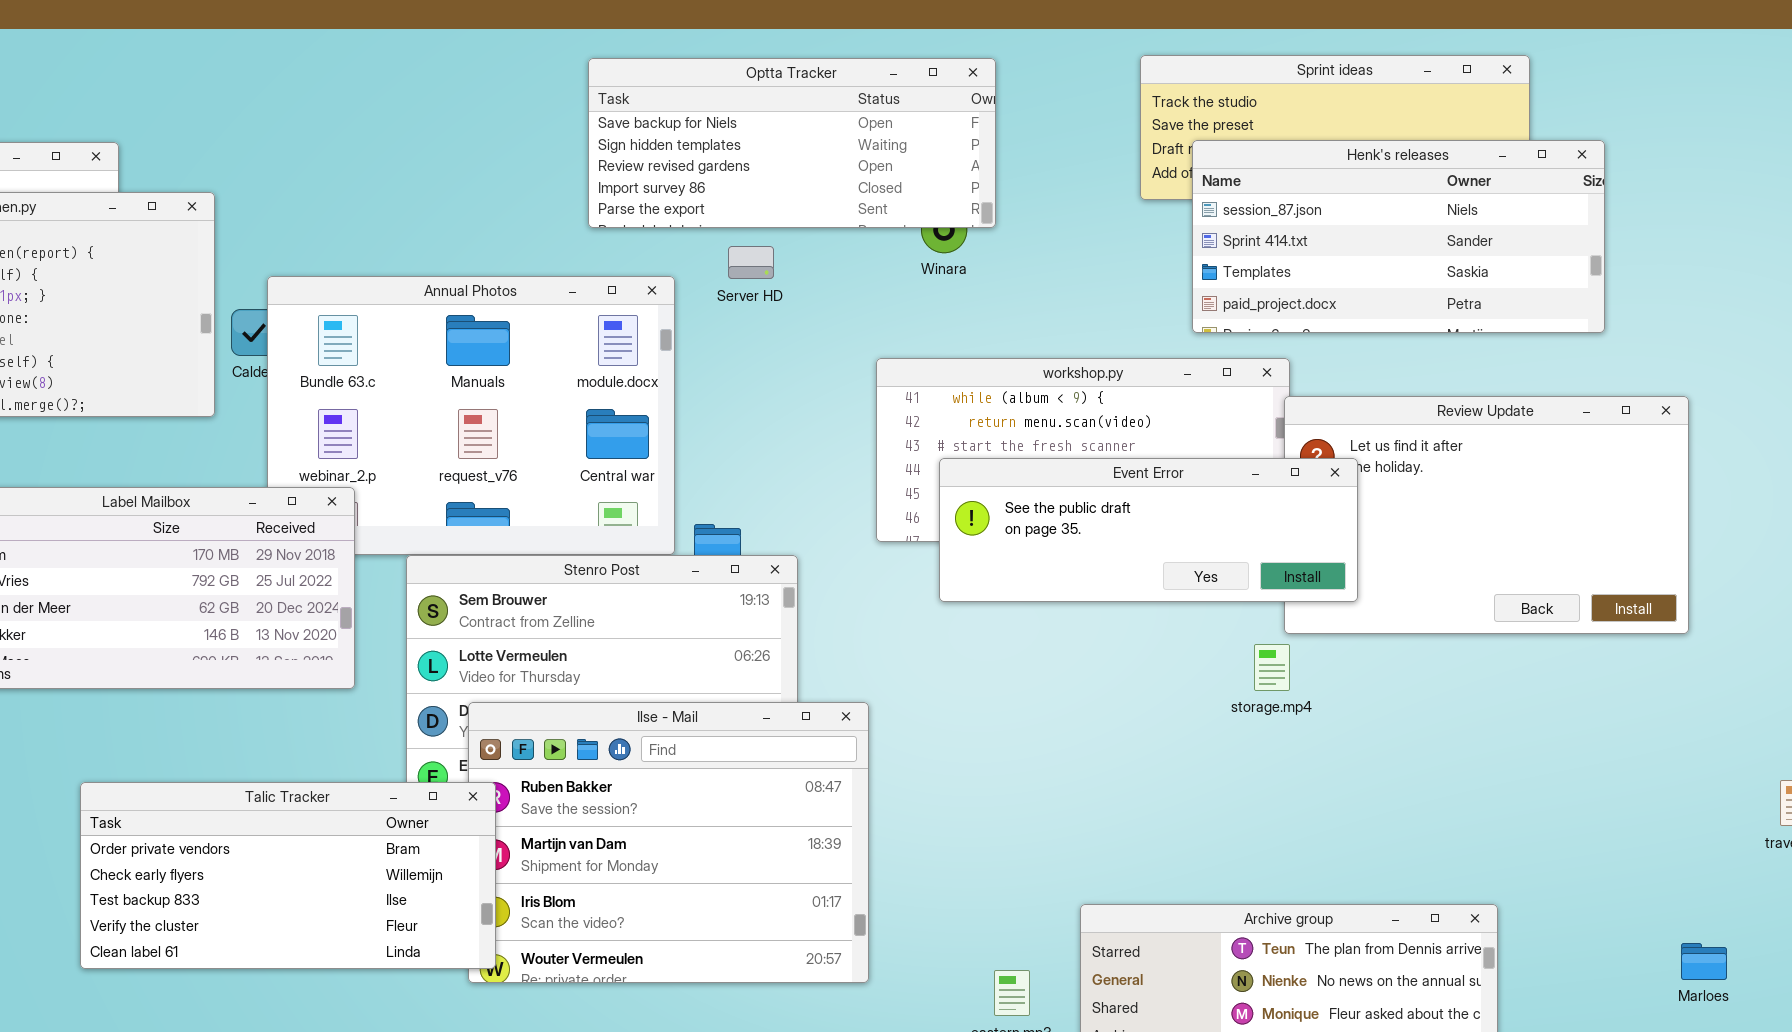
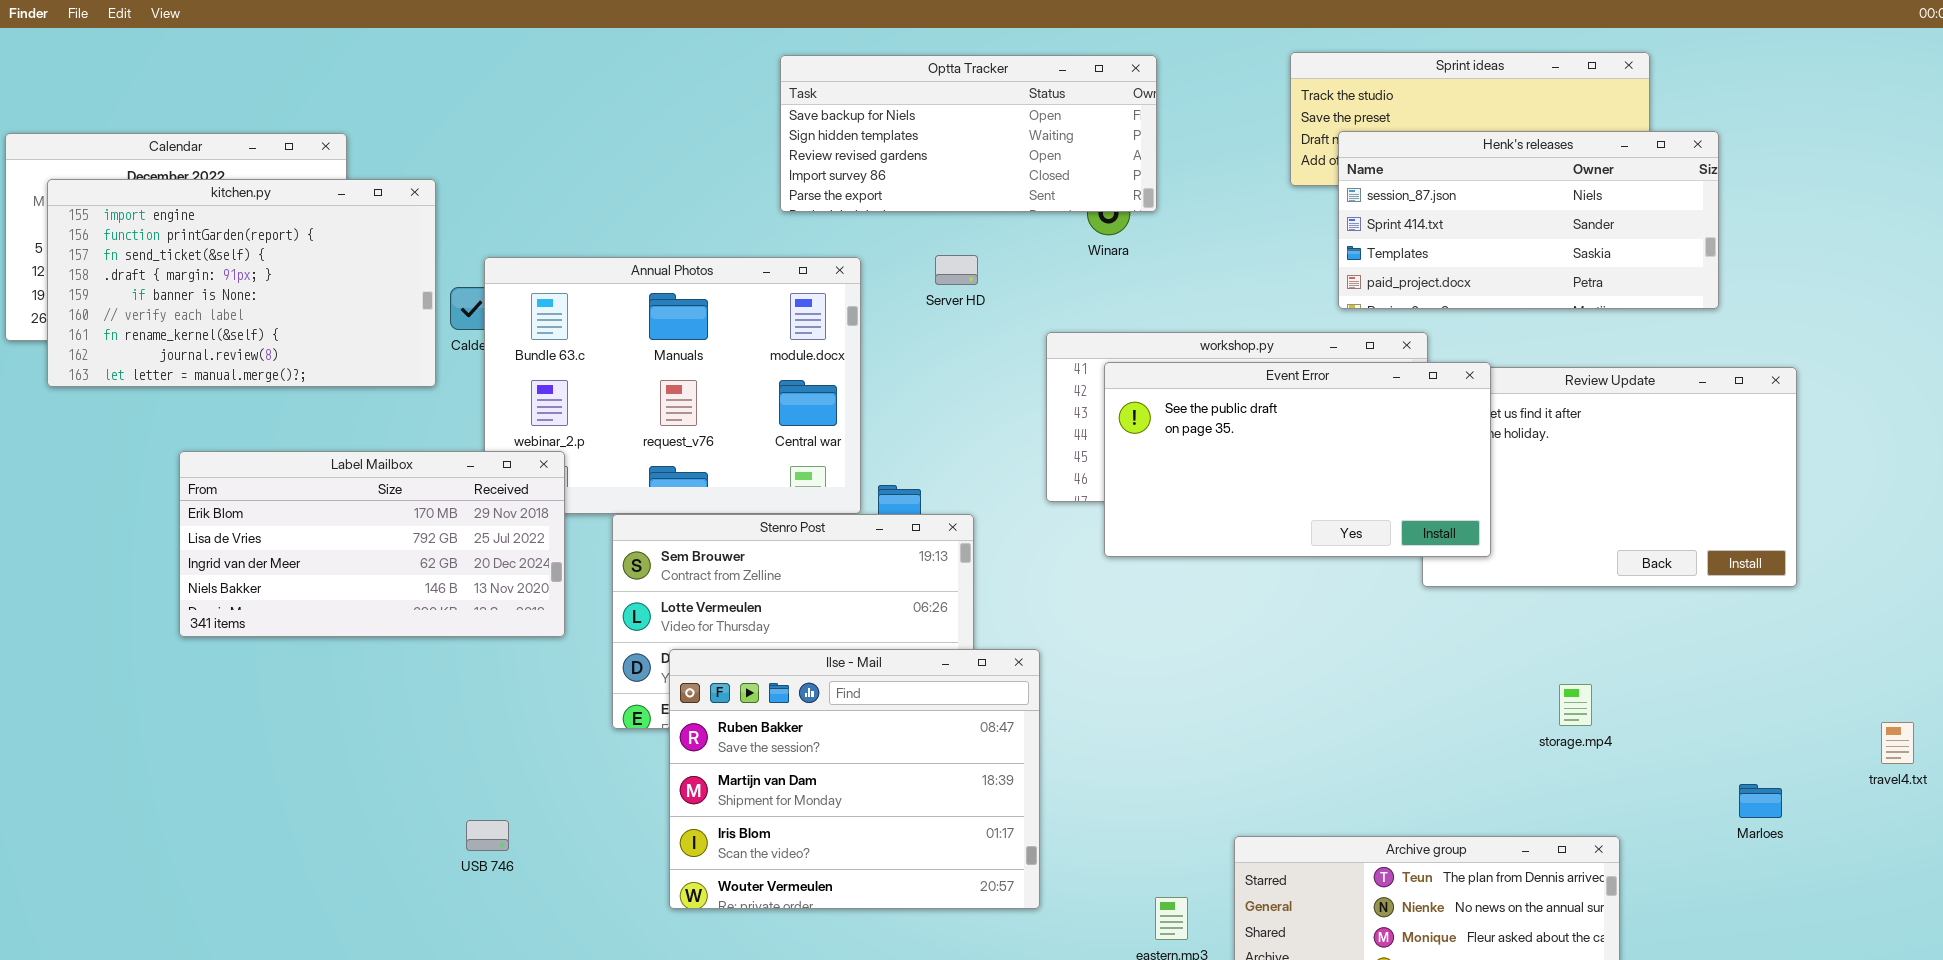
Server HD: [728,246,774,279] -> [935,255,978,285], moved
Event Error: [939,458,1358,602] -> [1104,362,1491,557], resized
storage.mp4: [1254,644,1290,691] -> [1559,684,1592,726], moved
Talic Tracker: [80,782,496,969] -> none, closed
Marloes: [1681,943,1727,980] -> [1739,784,1782,818], moved

